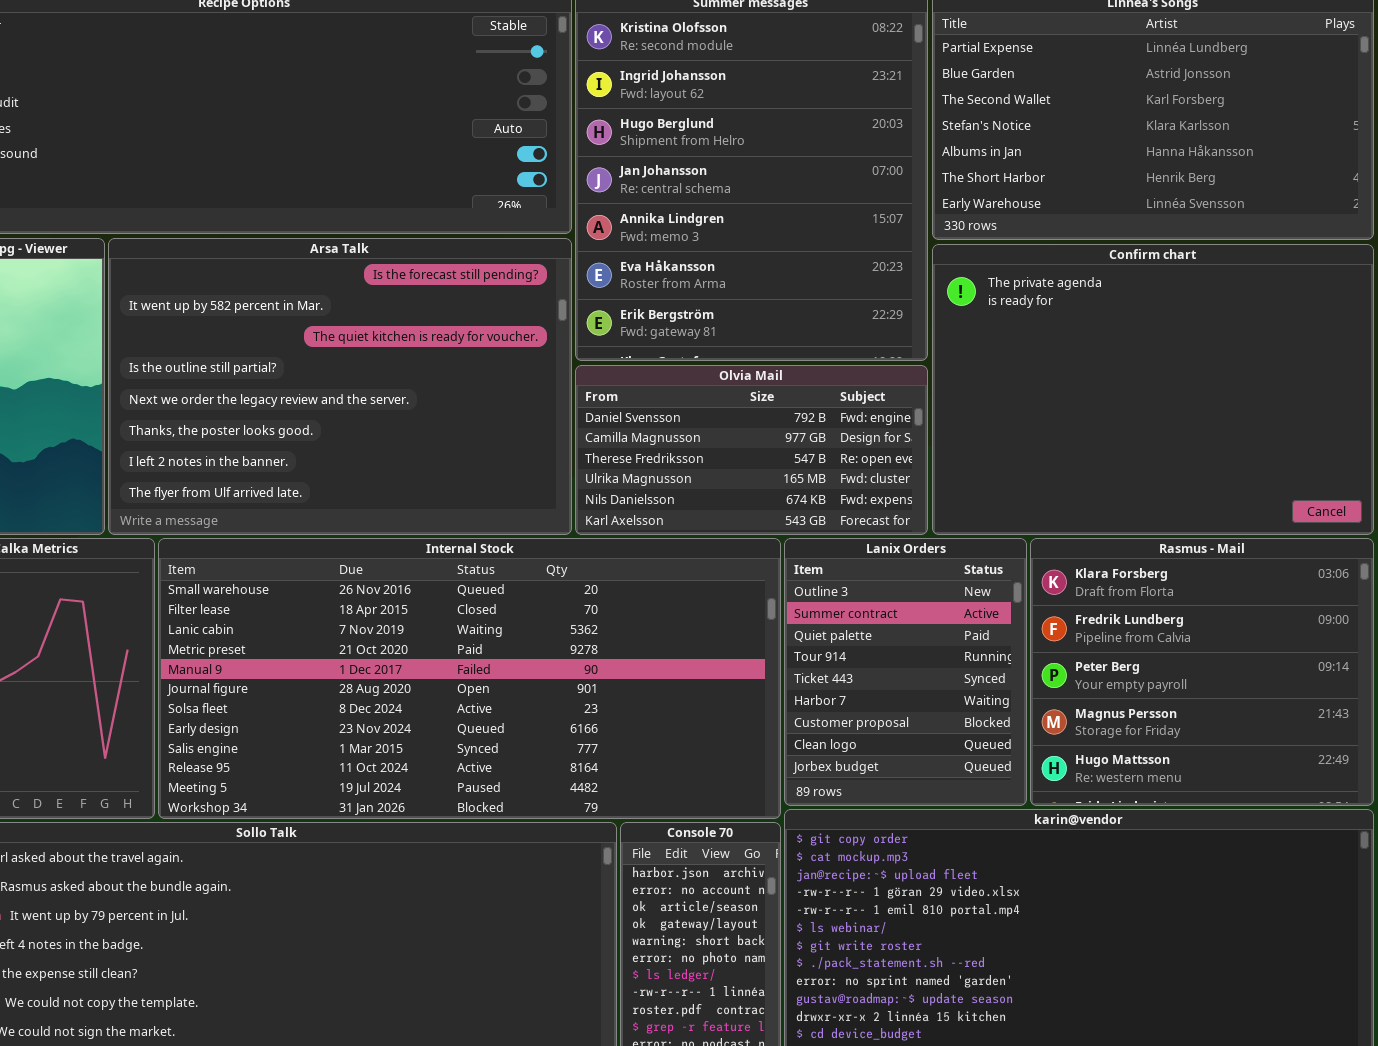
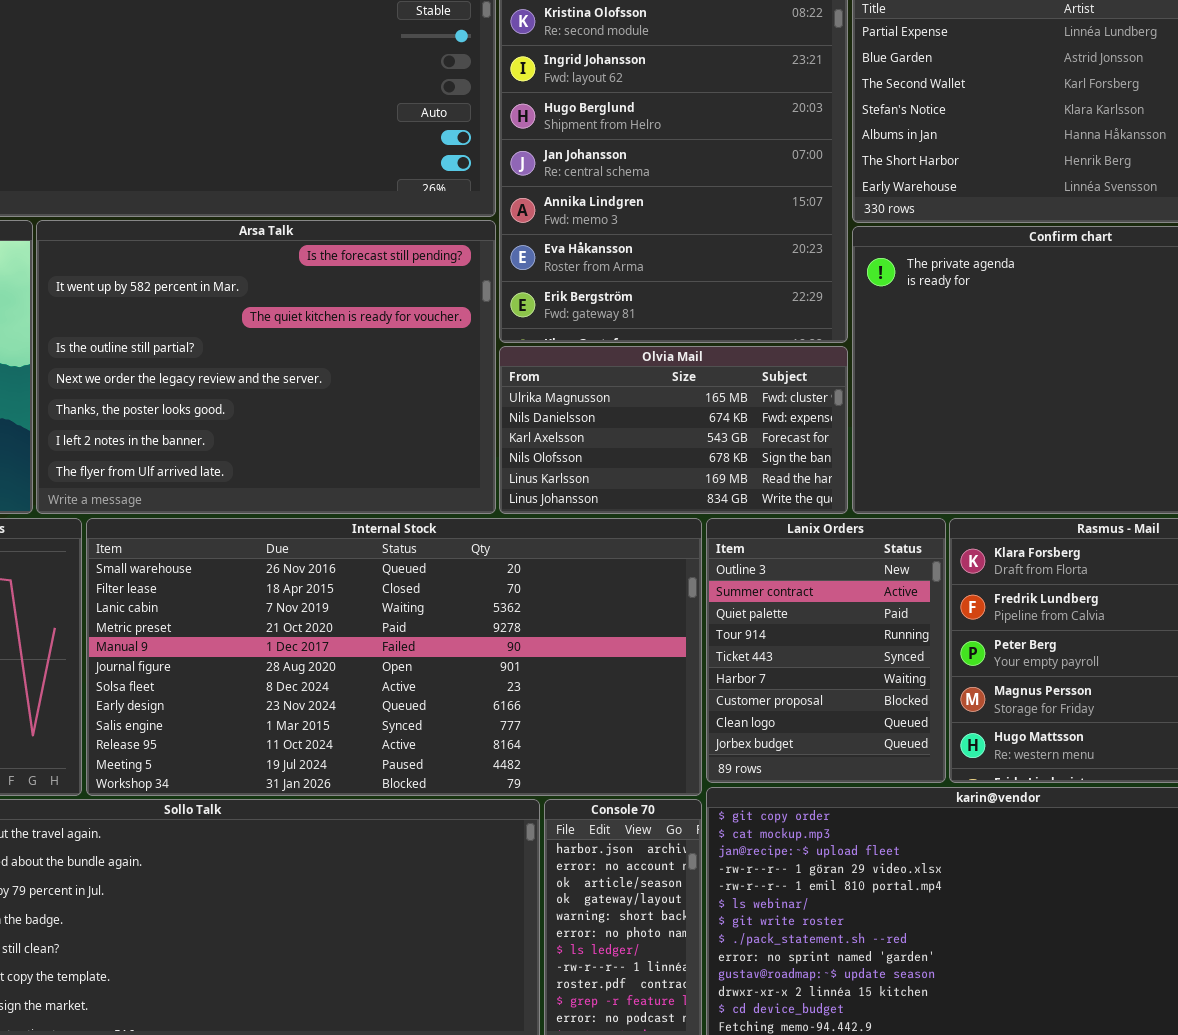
Olvia Mail: [575,365,928,535] -> [499,346,848,514], scrolled down 3 rows

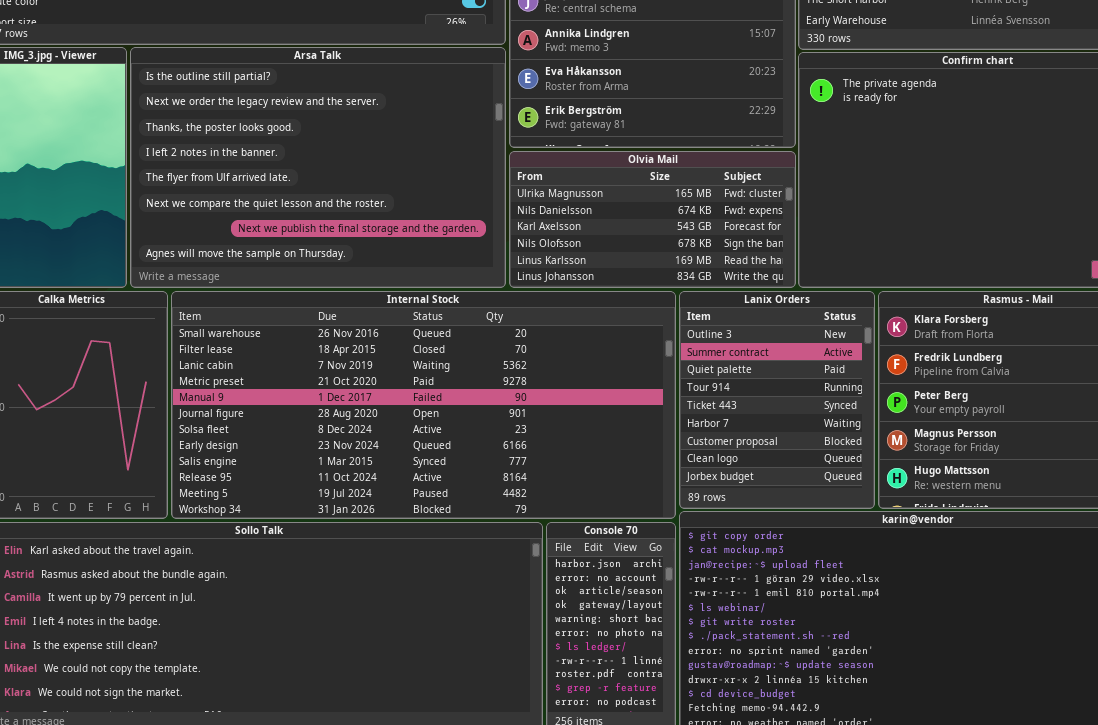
Arsa Talk: [36,220,496,514] -> [130,47,506,288], scrolled down 3 rows

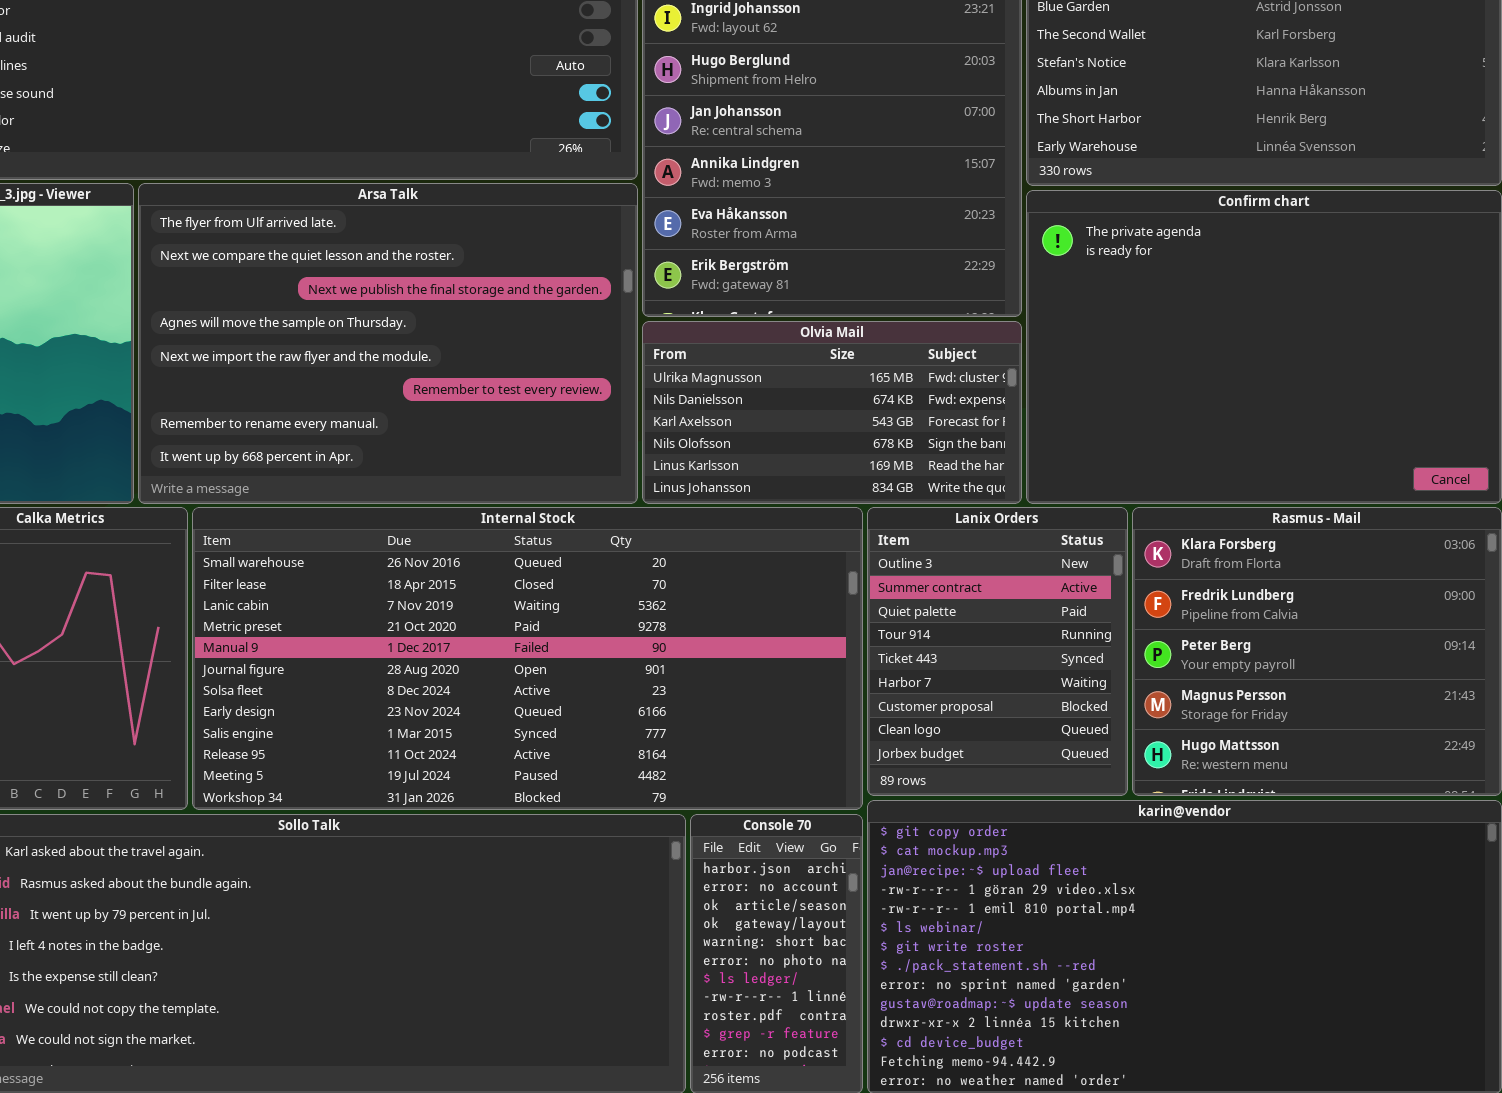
Arsa Talk: [130,47,506,288] -> [138,183,638,504], scrolled down 4 rows

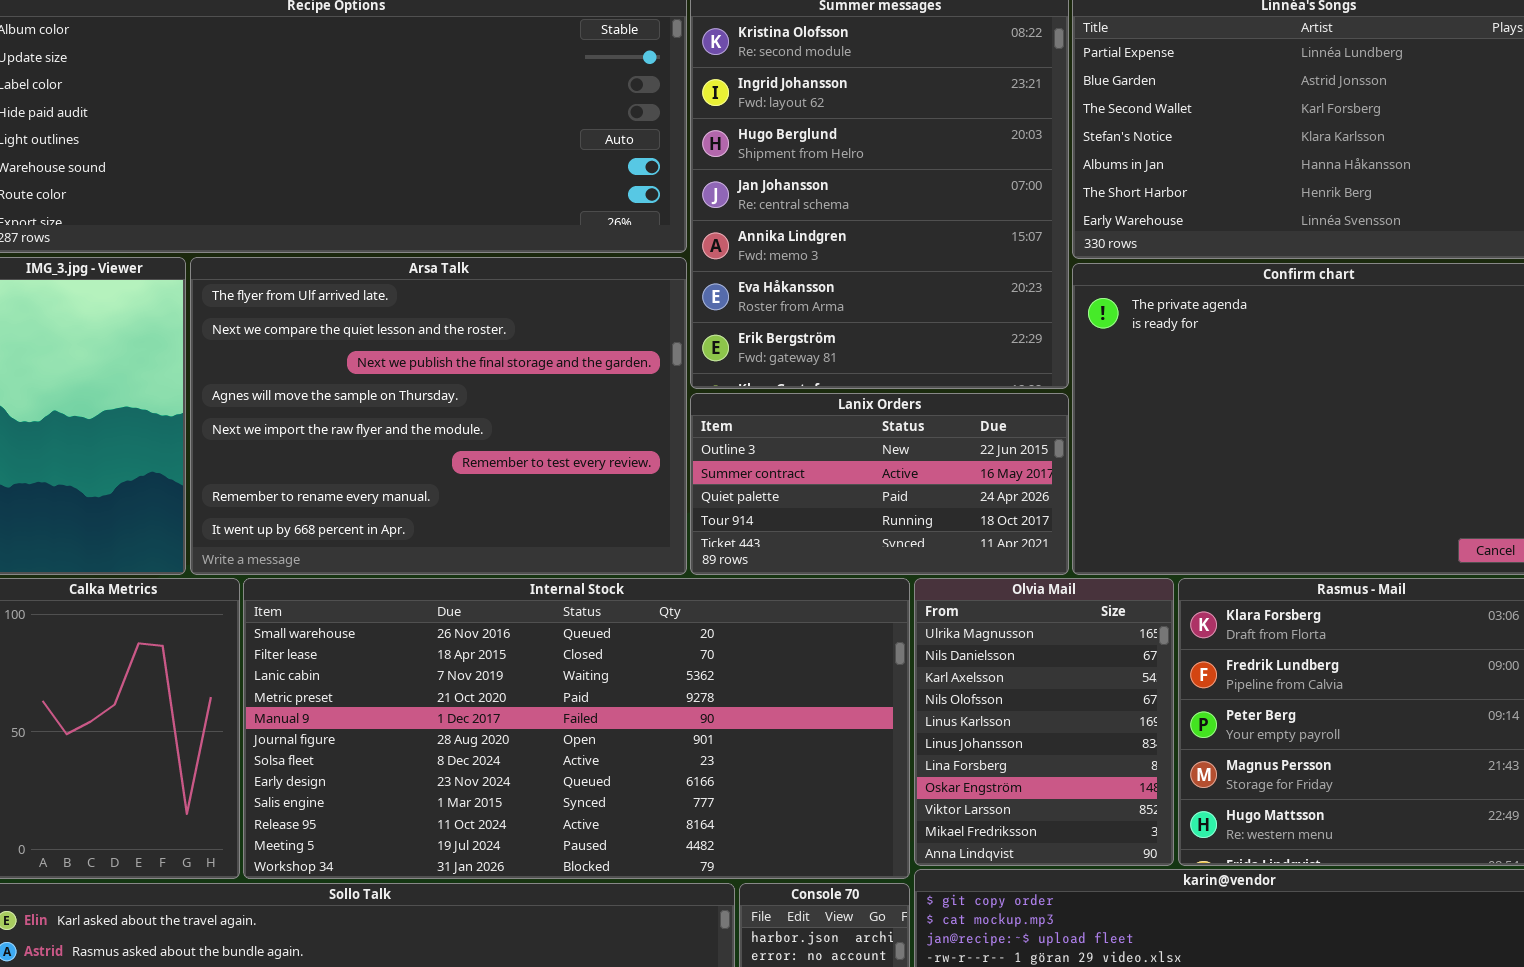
Olvia Mail: [642,321,1022,504] -> [914,578,1174,866], moved, resized
Lanix Orders: [867,507,1128,796] -> [690,393,1069,575], moved, resized

